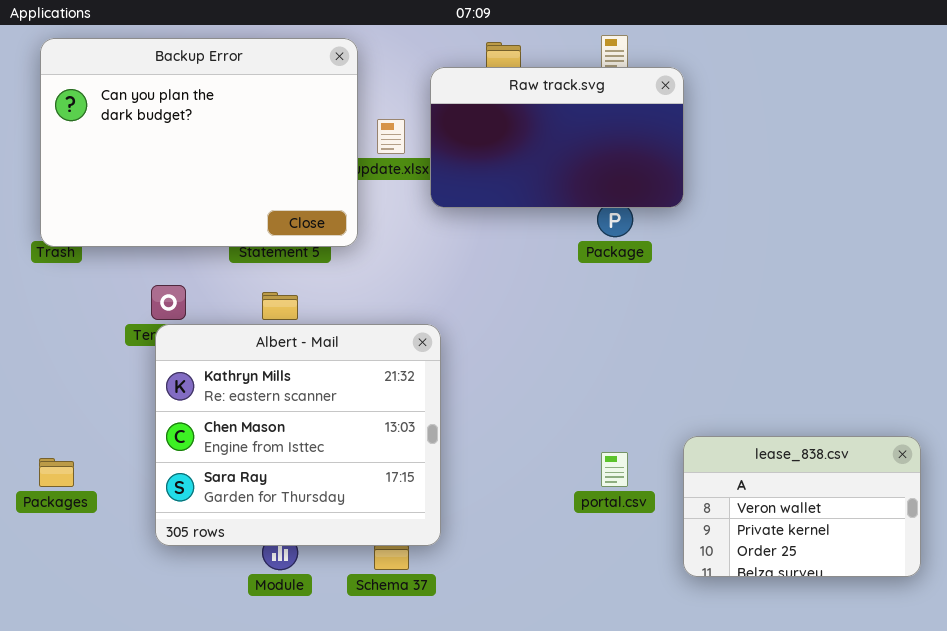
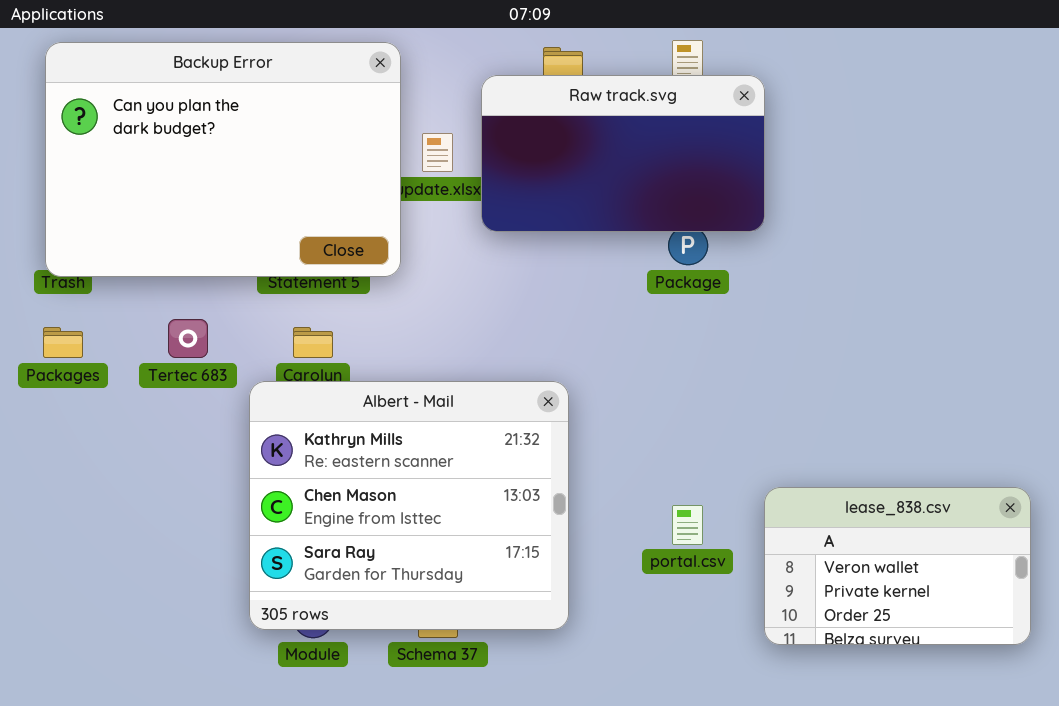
Albert - Mail: [155,324,441,546] -> [249,381,569,630], moved
Packages: [39,458,74,487] -> [43,327,83,358], moved

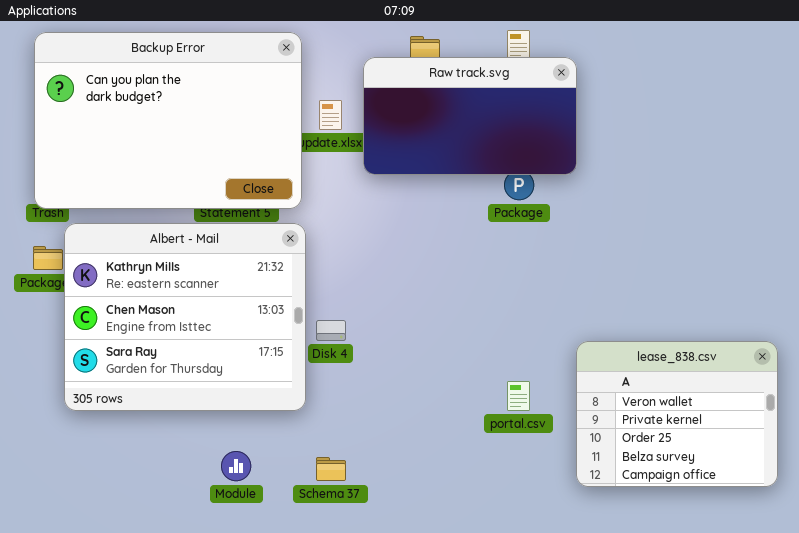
Albert - Mail: [249,381,569,630] -> [64,223,306,411], moved
lease_838.csv: [764,487,1031,645] -> [576,341,778,487], resized

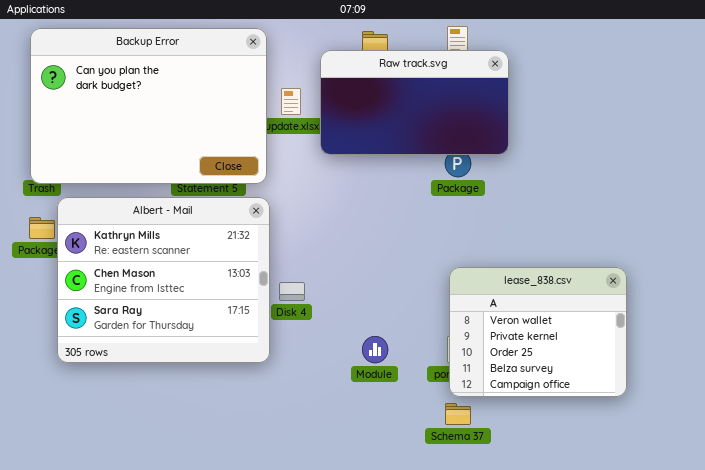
lease_838.csv: [576,341,778,487] -> [449,267,627,397], moved
Module: [221,451,251,481] -> [362,336,388,363], moved
Schema 37: [316,457,346,481] -> [445,403,471,425], moved

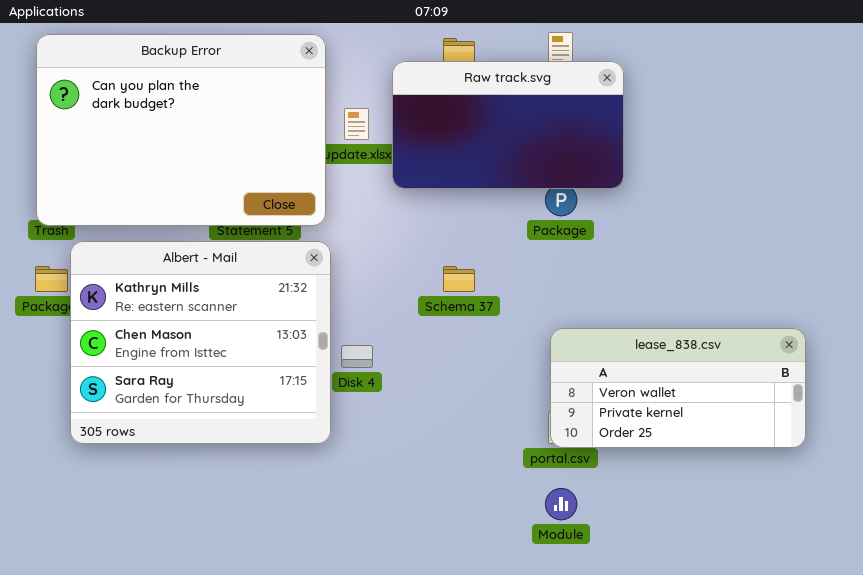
lease_838.csv: [449,267,627,397] -> [550,328,806,448], resized
Module: [362,336,388,363] -> [545,488,577,520], moved
Schema 37: [445,403,471,425] -> [443,266,475,292], moved

